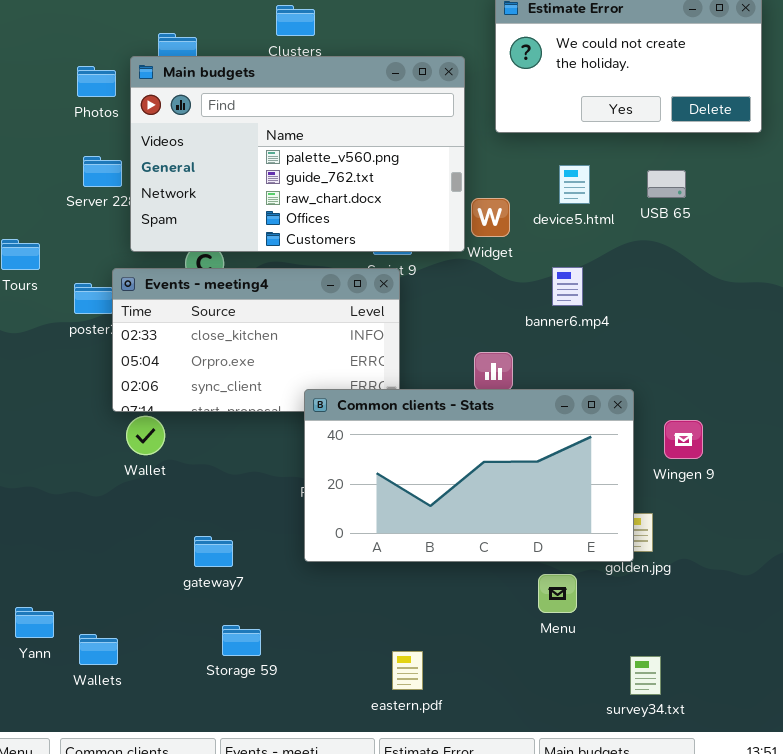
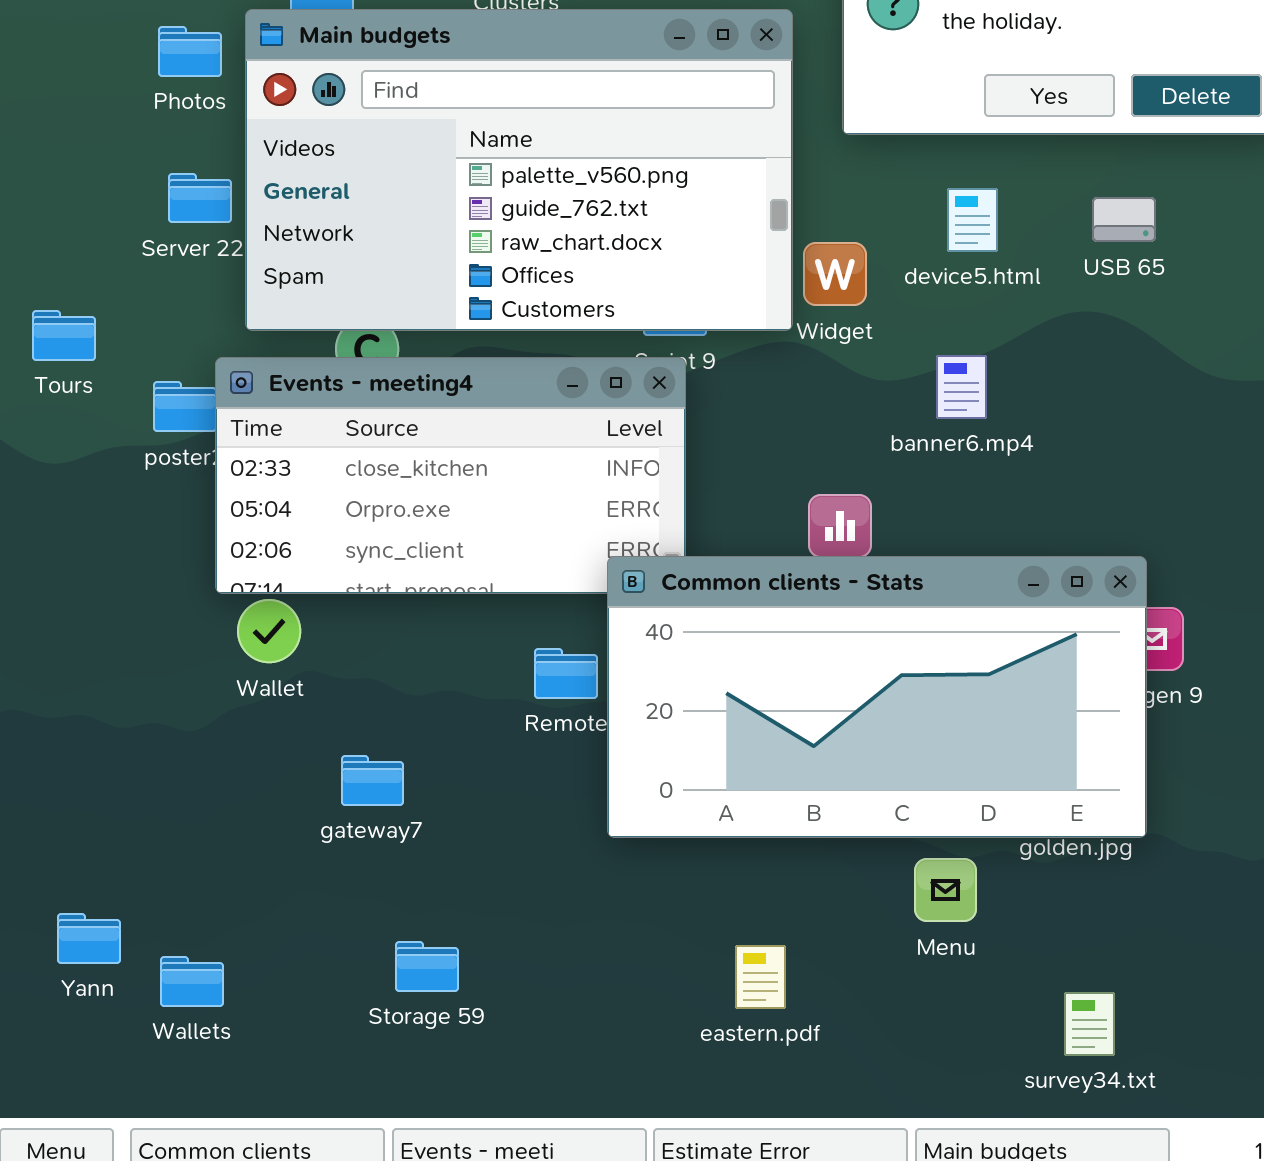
Common clients - Stats: [304,389,634,562] -> [607,556,1147,838], moved
gateway7: [194,536,233,567] -> [341,755,404,806], moved
eastern.pdf: [392,651,423,690] -> [735,945,786,1009], moved

